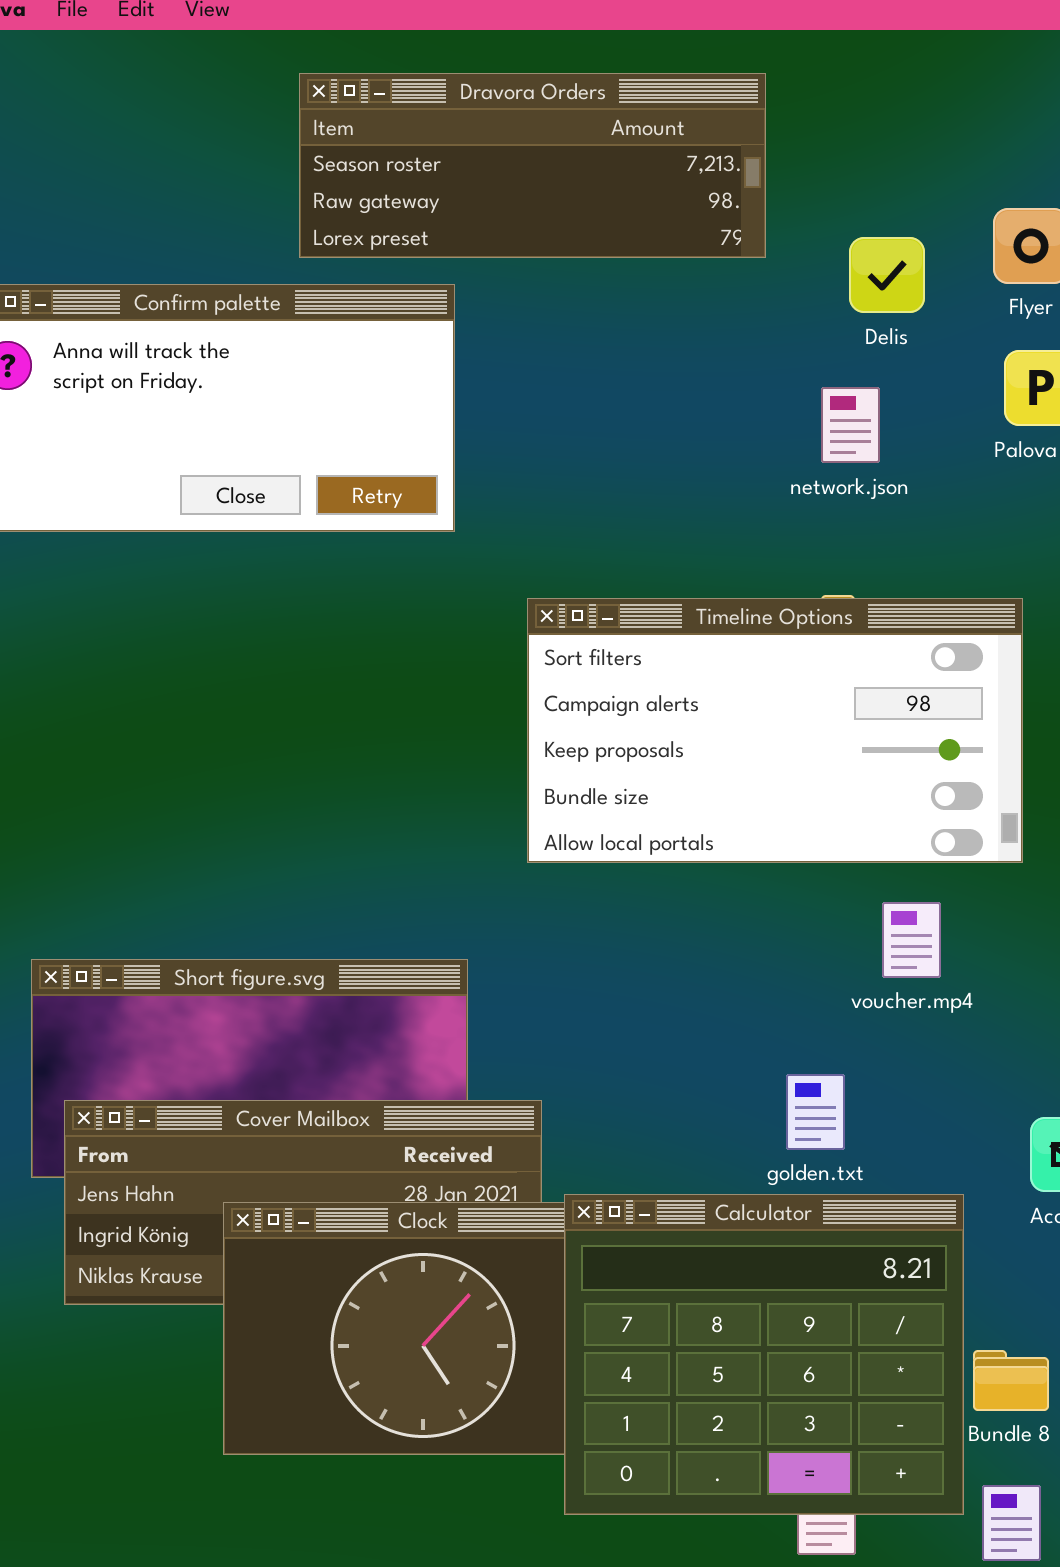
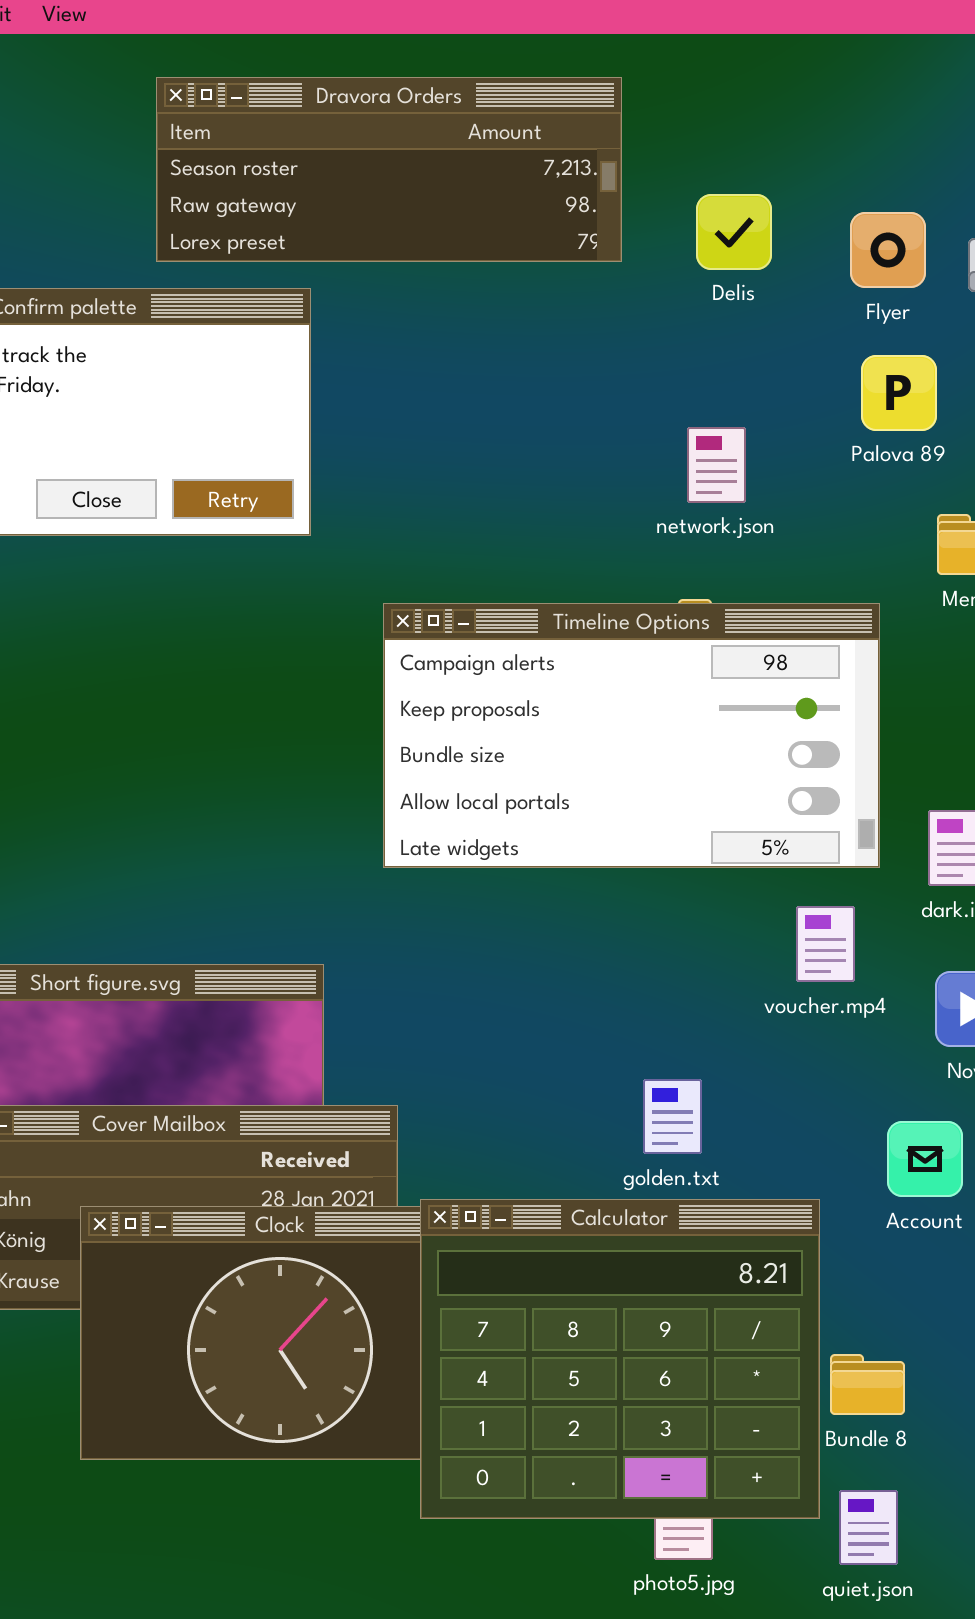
Delis: [849,237,925,313] -> [696,194,772,270], moved
network.json: [821,387,880,463] -> [687,427,746,503], moved
Timeline Options: [527,598,1023,863] -> [383,603,880,868], scrolled down 1 row
voucher.mp4: [882,902,941,978] -> [796,906,855,982], moved

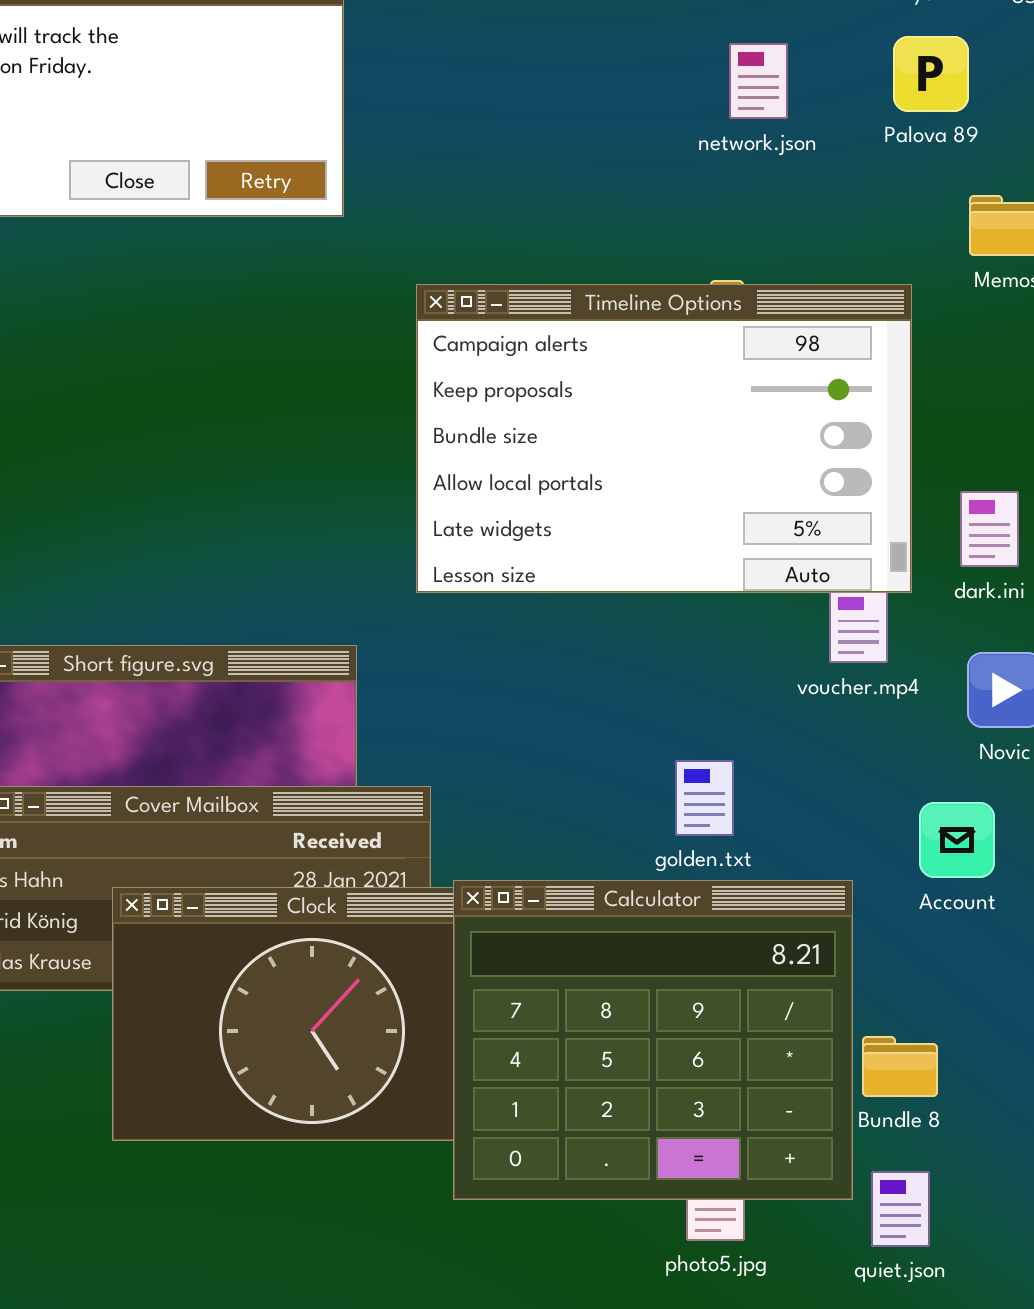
network.json: [687,427,746,503] -> [729,43,788,119], moved
Timeline Options: [383,603,880,868] -> [416,284,912,593], resized

